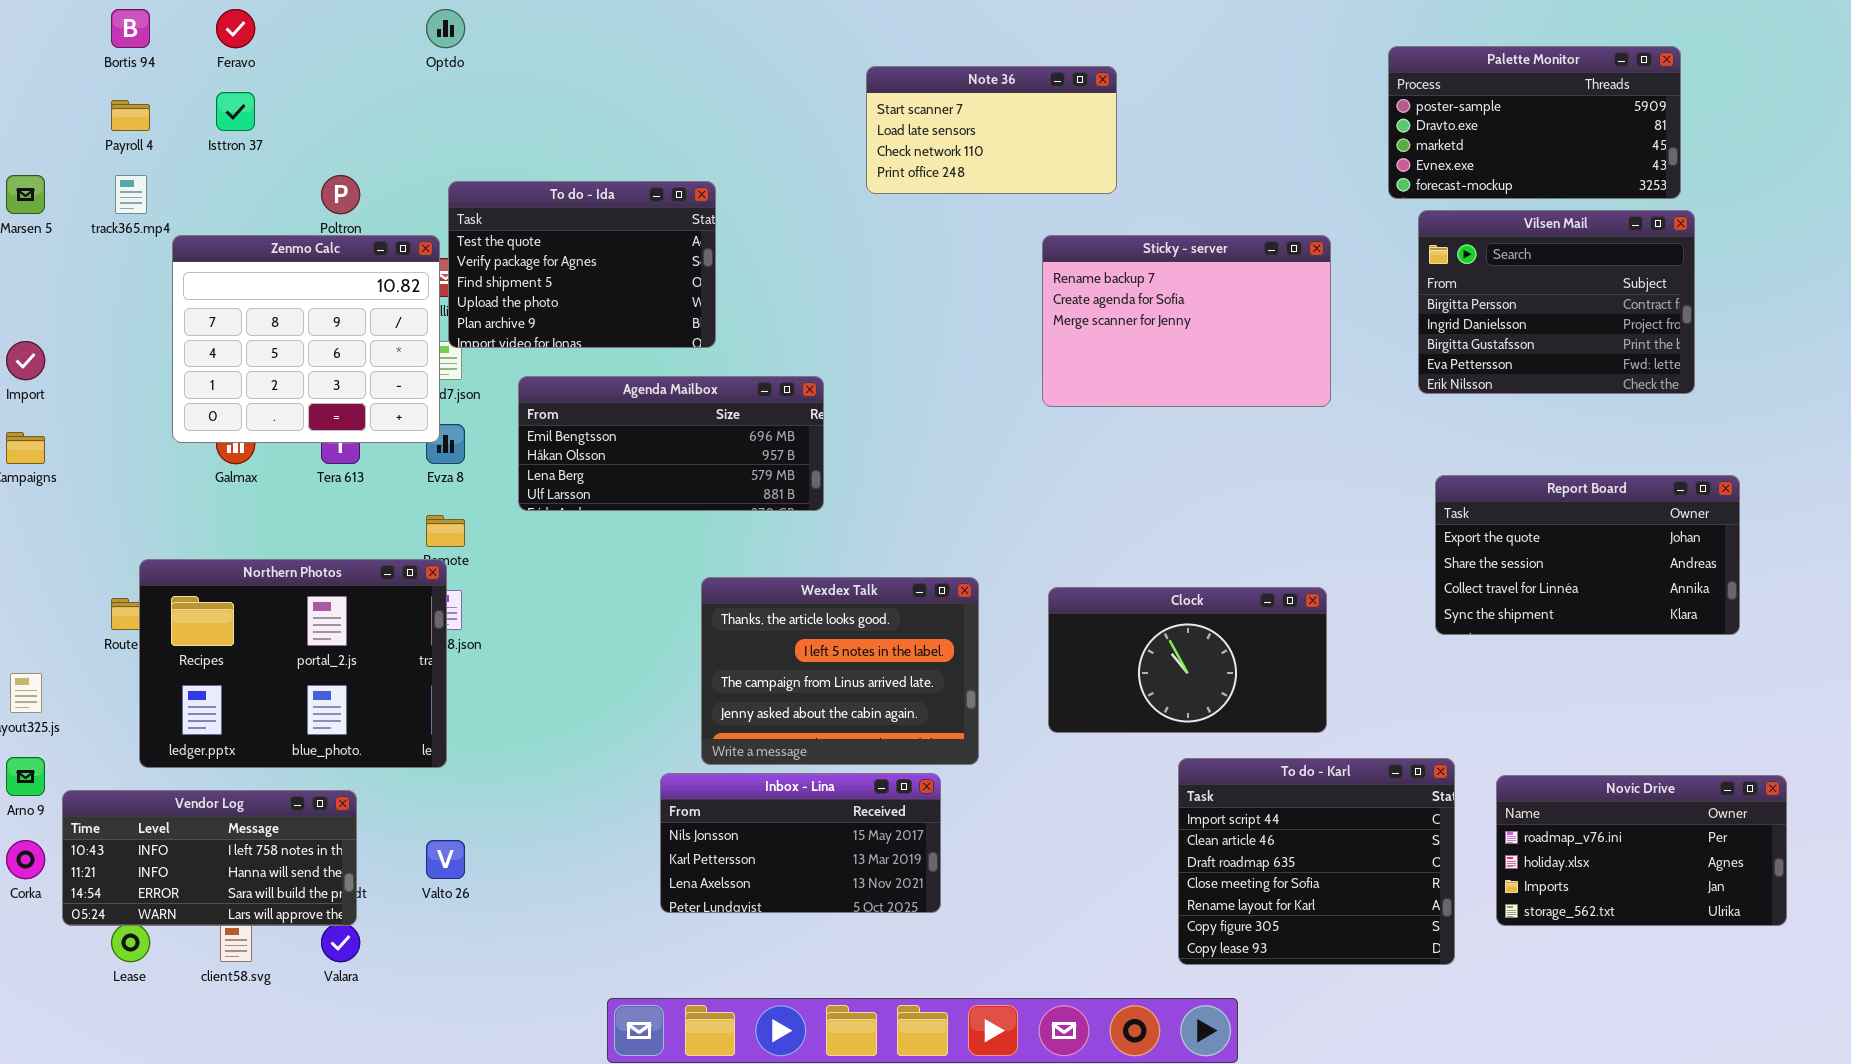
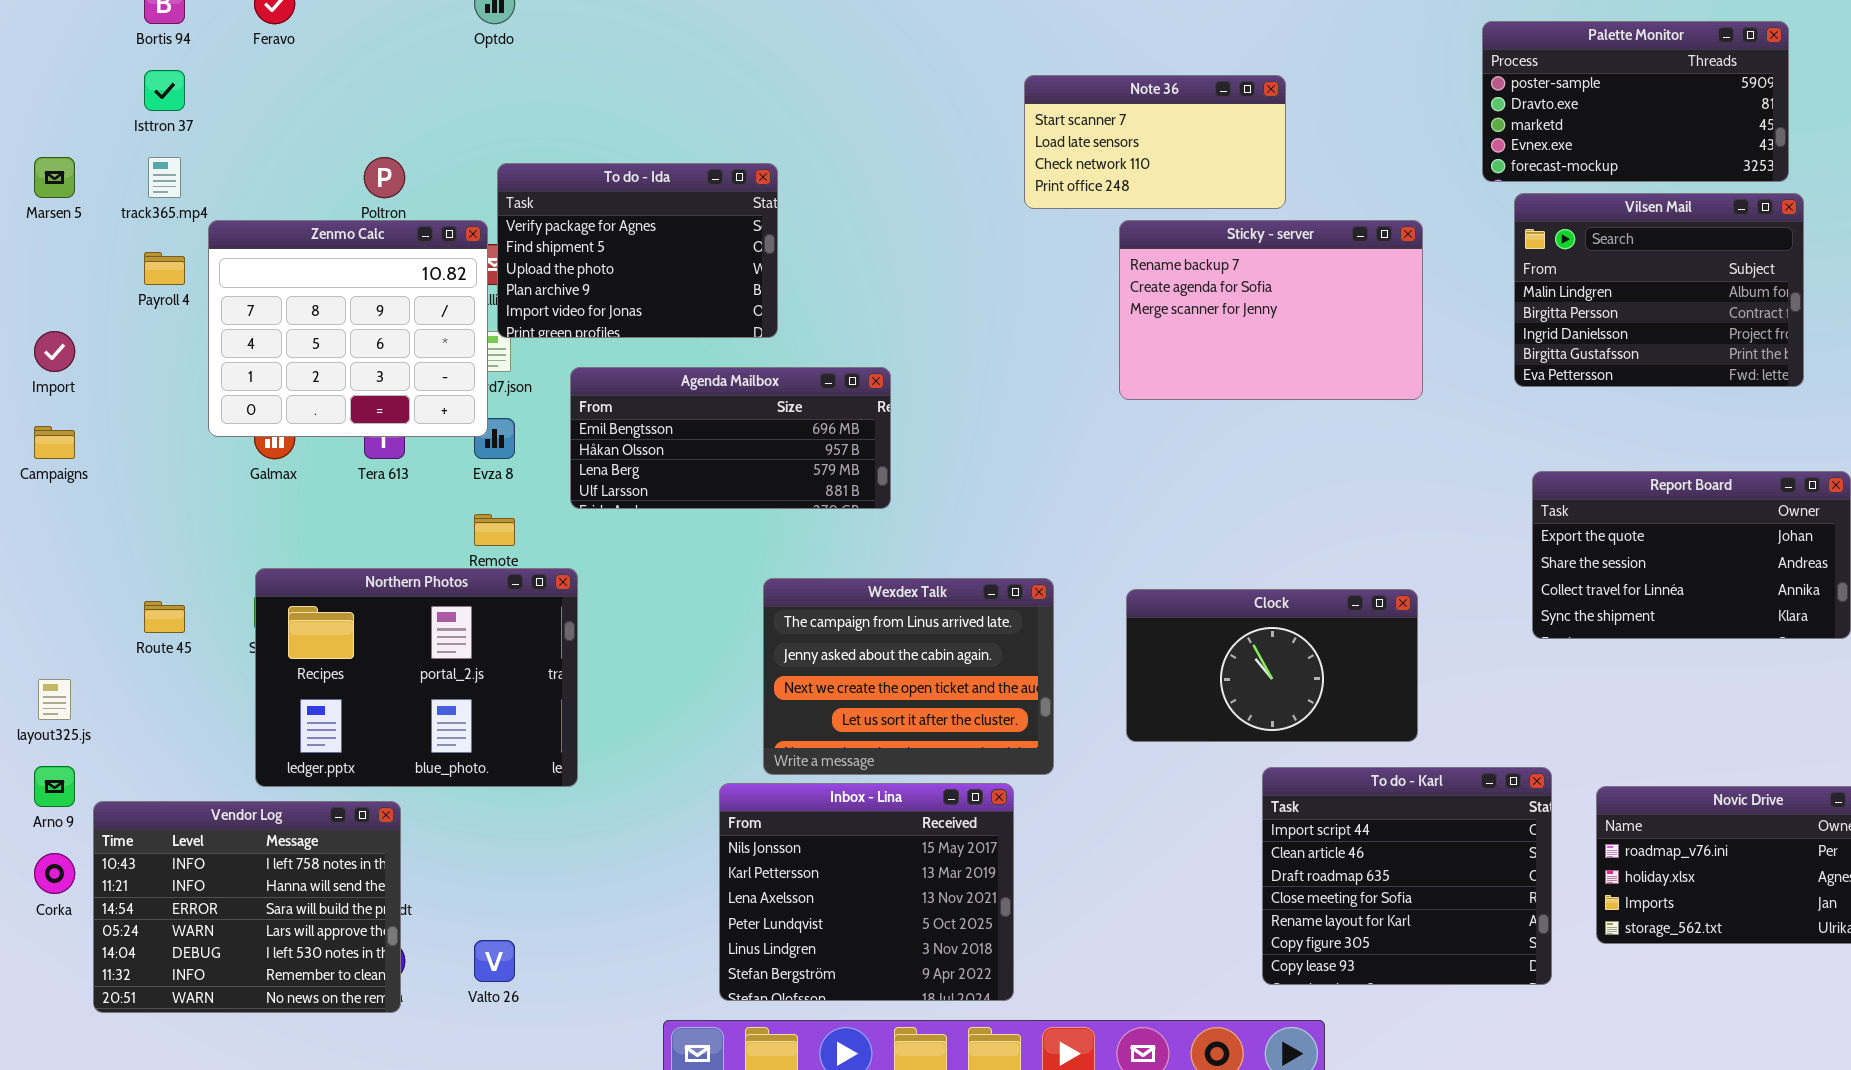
Note 36: [866,66,1117,194] -> [1024,75,1286,209], moved
Isttron 37: [216,92,255,131] -> [144,70,185,111], moved
Payroll 4: [111,100,150,131] -> [144,252,185,285], moved
To do - Ida: [448,181,716,348] -> [497,163,778,338], scrolled down 1 row
Vilsen Mail: [1418,210,1695,394] -> [1514,193,1804,387], scrolled up 1 row
Northern Photos: [139,559,447,768] -> [255,568,578,787], moved
Wexdex Talk: [701,577,979,765] -> [763,578,1054,775], scrolled down 2 rows
Inbox - Lina: [660,773,941,913] -> [719,783,1014,1001], resized
Vendor Log: [62,790,357,926] -> [93,801,401,1013], resized
Valto 26: [426,840,465,879] -> [474,940,515,982], moved

